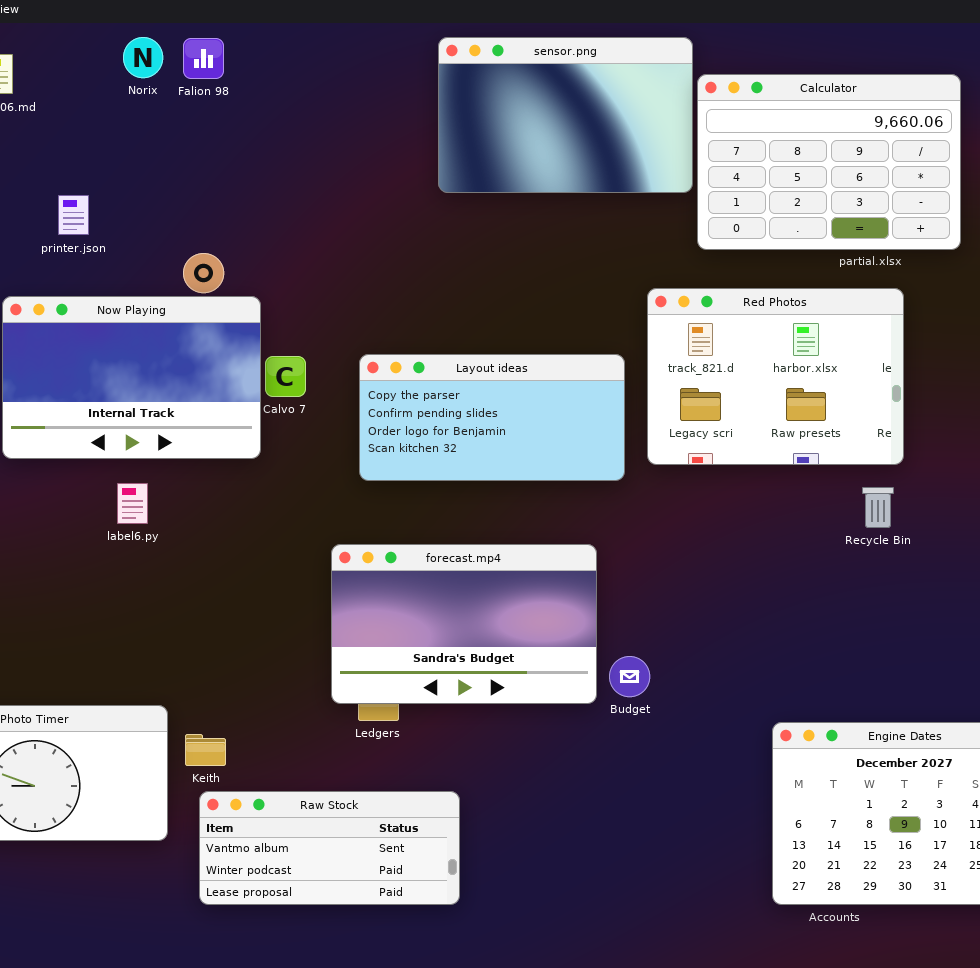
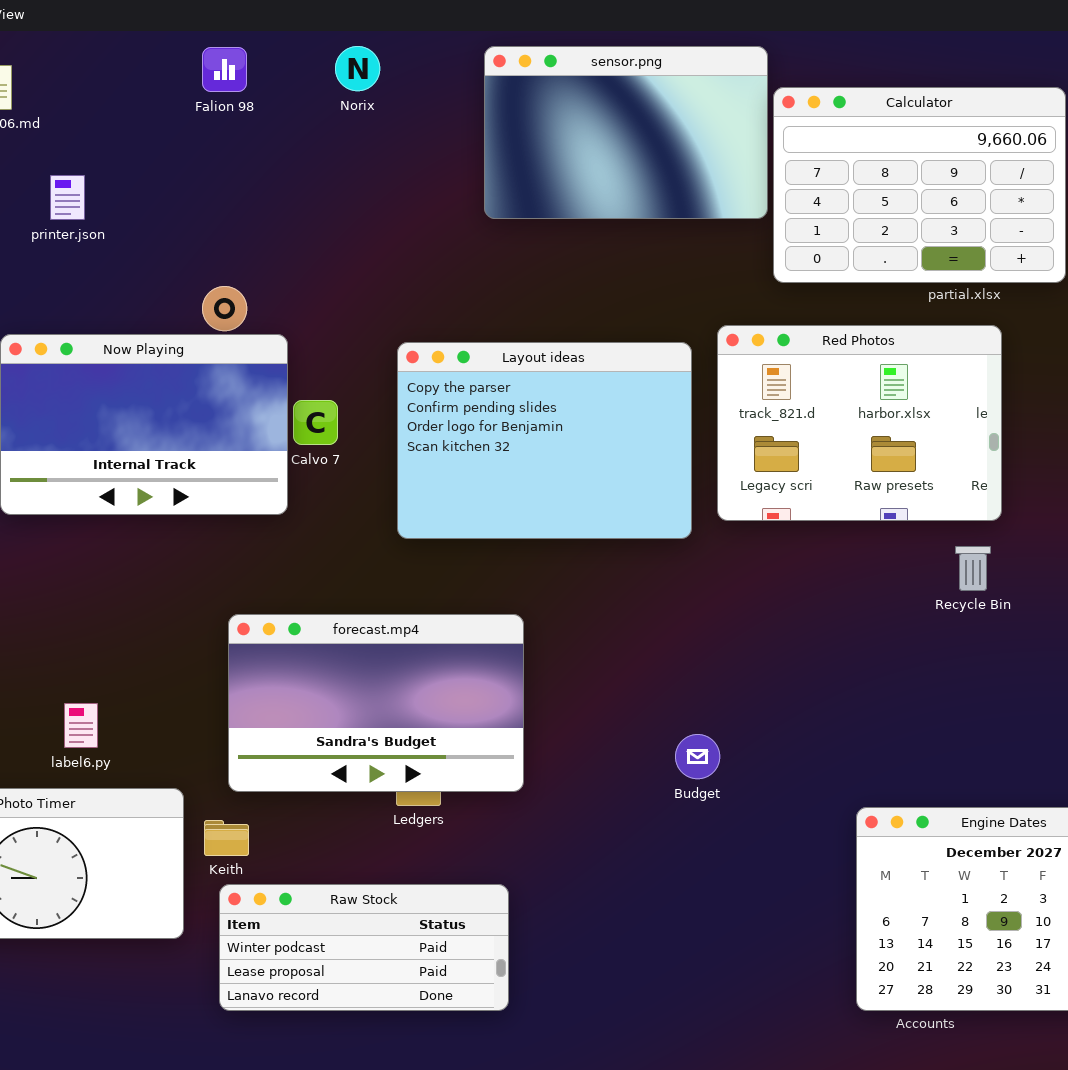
Norix: [123,37,163,78] -> [335,46,380,91], moved
printer.json: [58,195,89,235] -> [50,175,85,220], moved
Layout ideas: [359,354,625,481] -> [397,342,692,539], resized
label6.py: [117,483,148,524] -> [64,703,98,748], moved
forecast.mp4: [331,544,597,704] -> [228,614,524,792], moved
Raw Stock: [199,791,460,905] -> [219,884,509,1011], scrolled down 1 row

